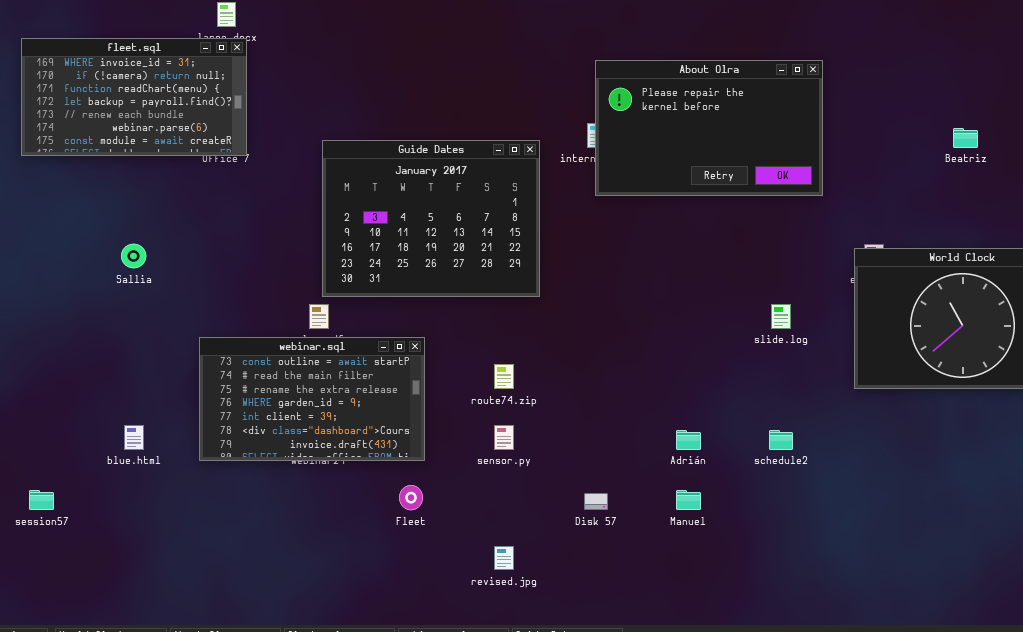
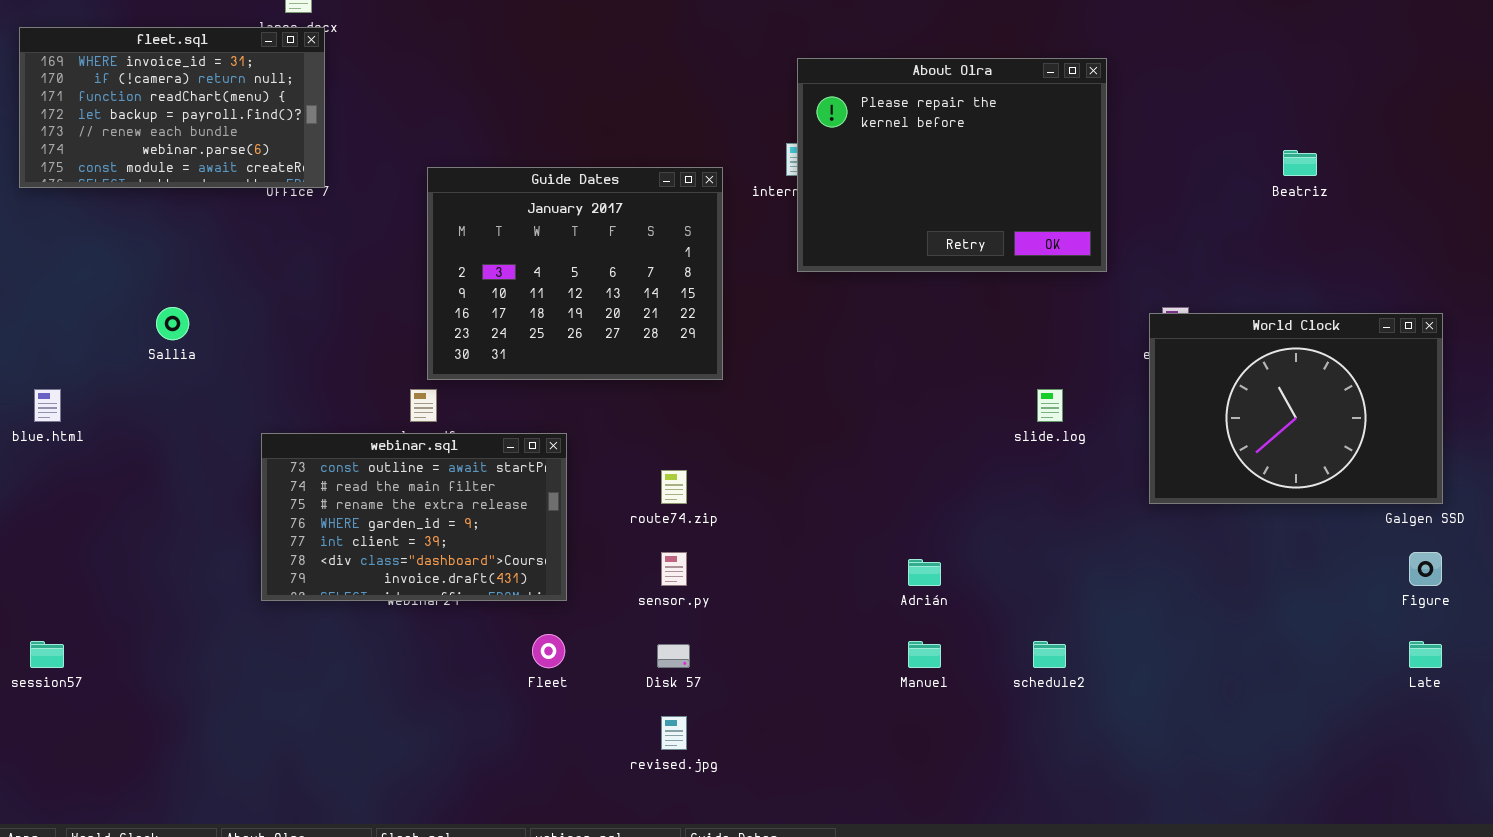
About Olra: [595,60,823,196] -> [797,58,1107,272], resized
blue.html: [124,425,144,450] -> [34,389,61,422], moved
schedule2: [769,430,793,450] -> [1033,641,1066,668], moved
Disk 57: [584,493,608,510] -> [657,644,690,668], moved

